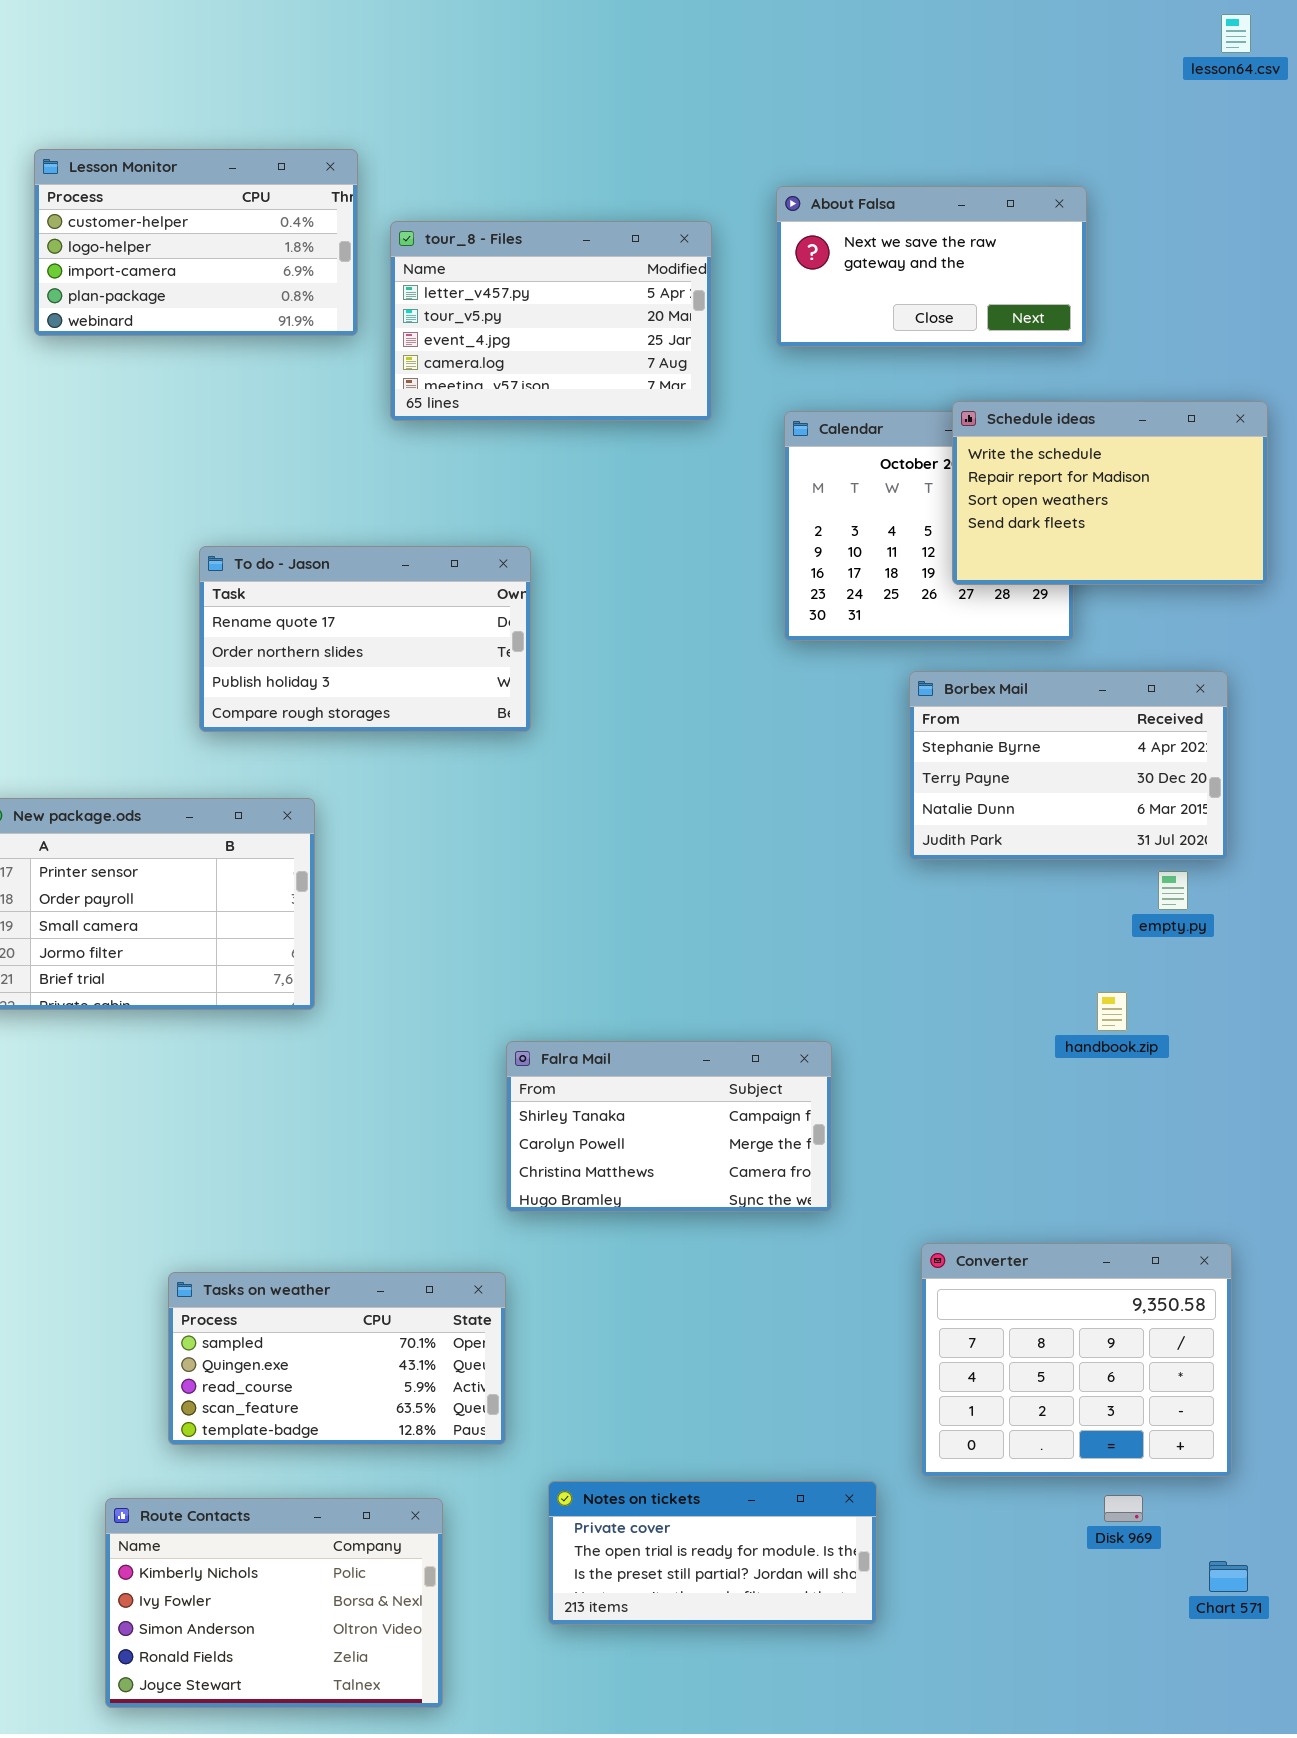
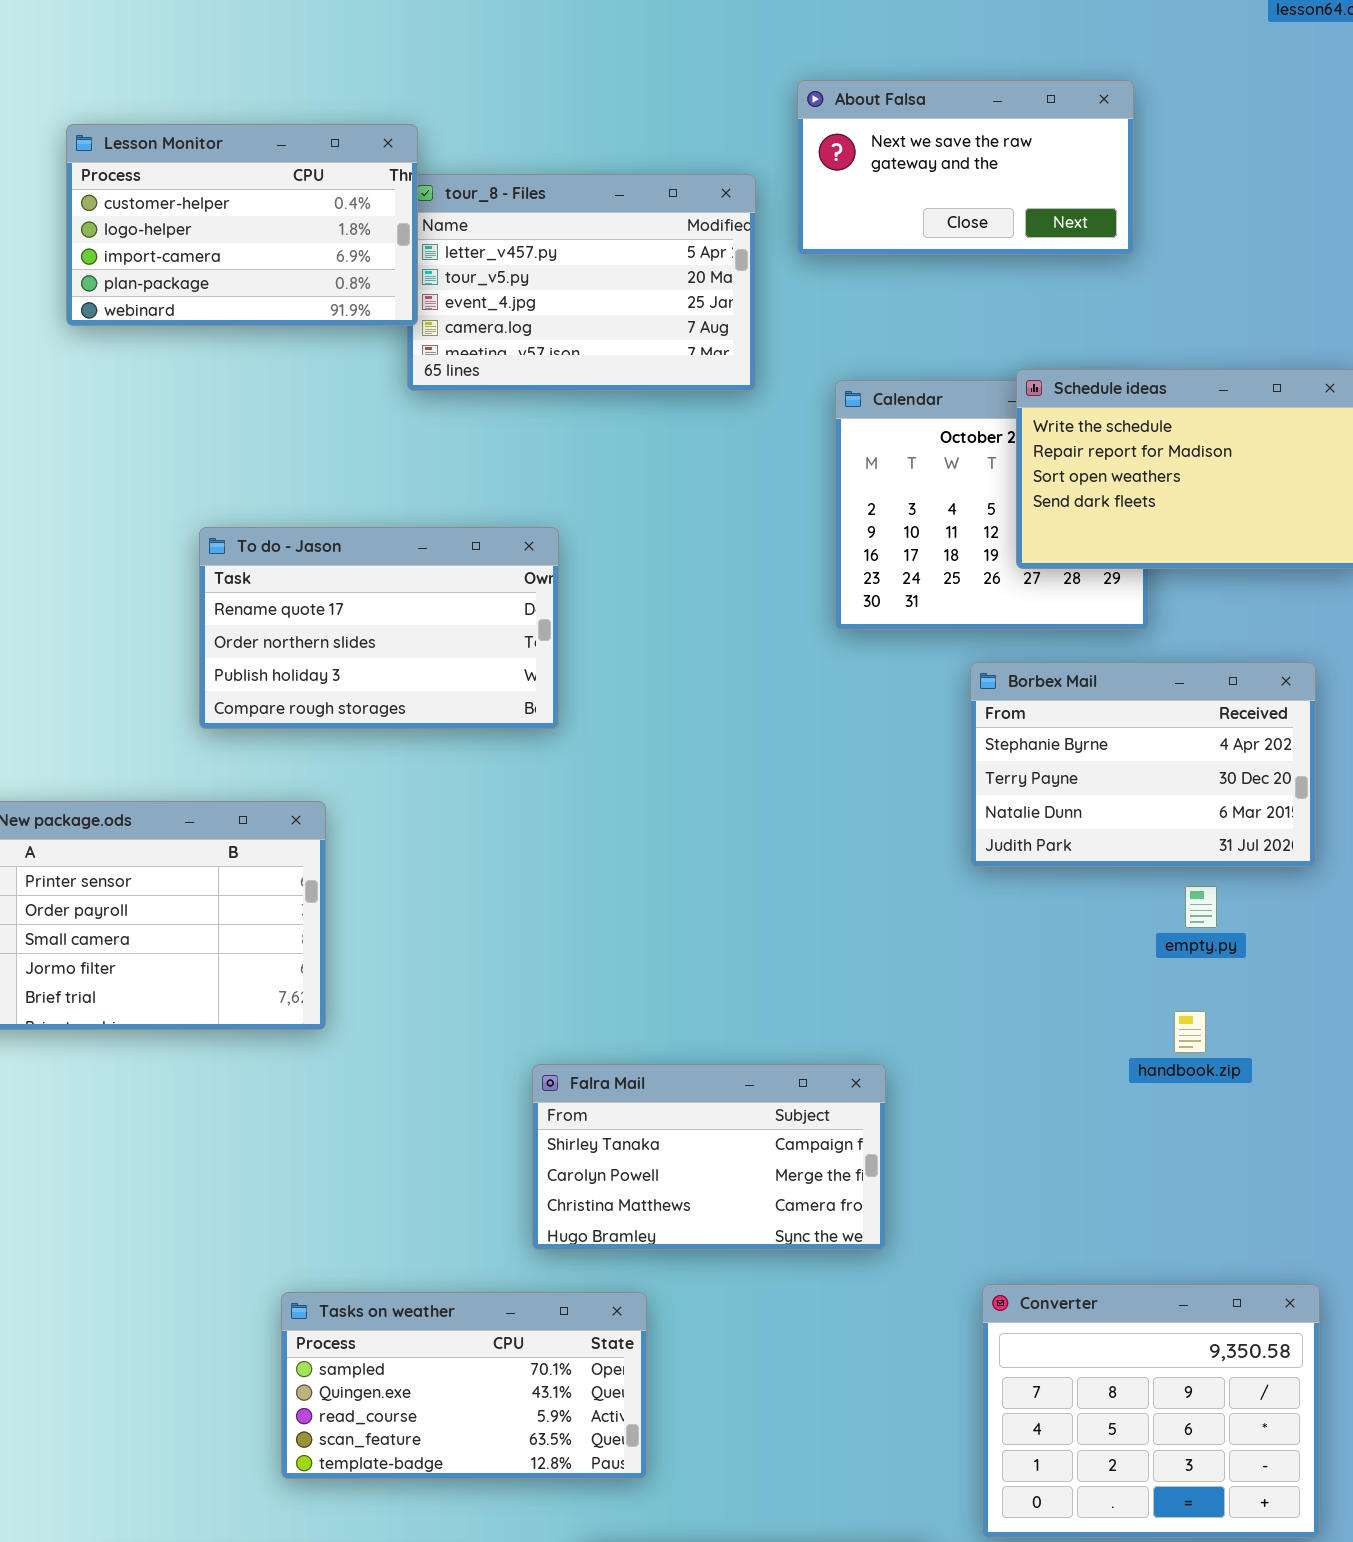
Lesson Monitor: [34,149,358,336] -> [66,124,418,326], moved
About Falsa: [776,186,1087,347] -> [797,80,1134,255], moved
empty.py: [1158,871,1188,910] -> [1185,886,1217,928], moved
Tasks on weather: [168,1272,506,1445] -> [281,1292,647,1479], moved

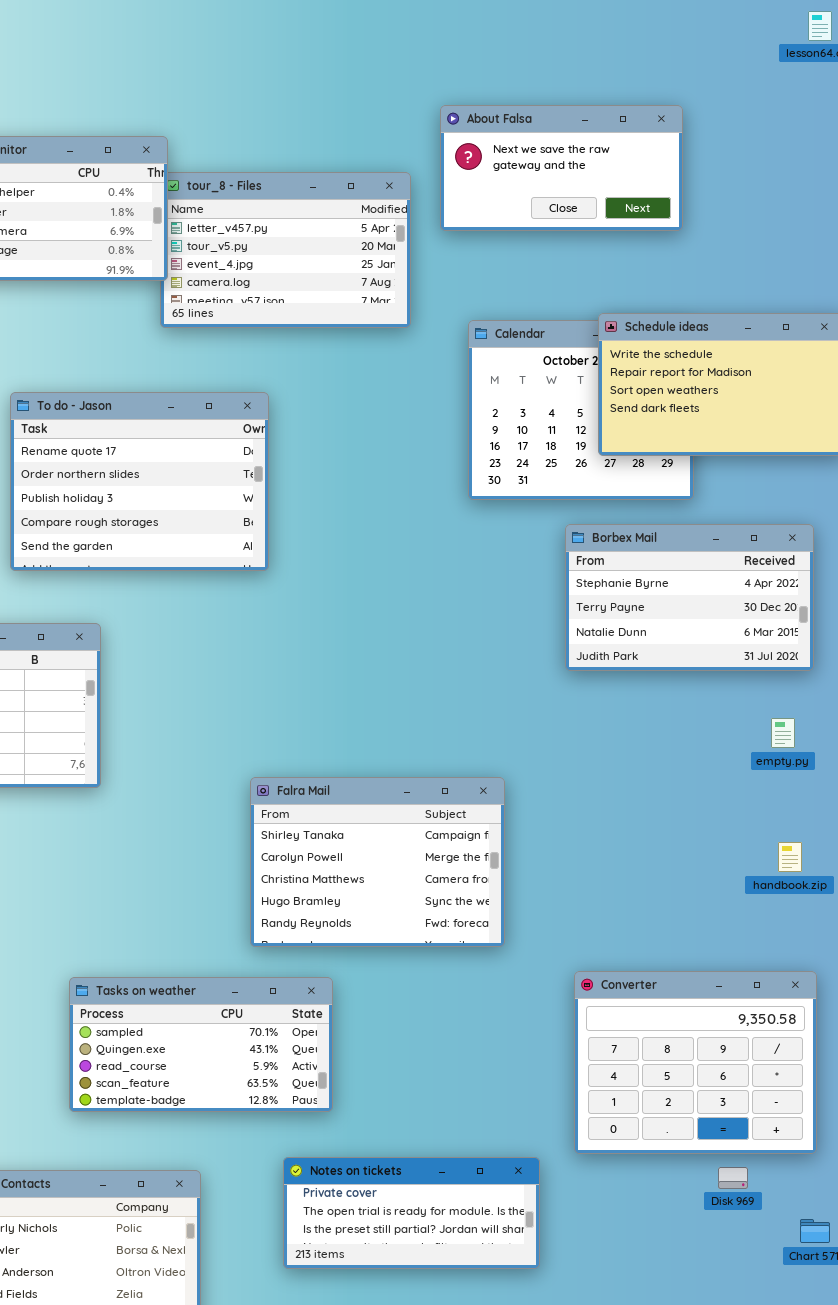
To do - Jason: [199,527,559,729] -> [10,392,269,571], resized
empty.py: [1185,886,1217,928] -> [771,718,795,748], moved
handbook.zip: [1174,1011,1206,1053] -> [778,842,802,872], moved
Falra Mail: [532,1064,886,1250] -> [250,777,505,947], resized

